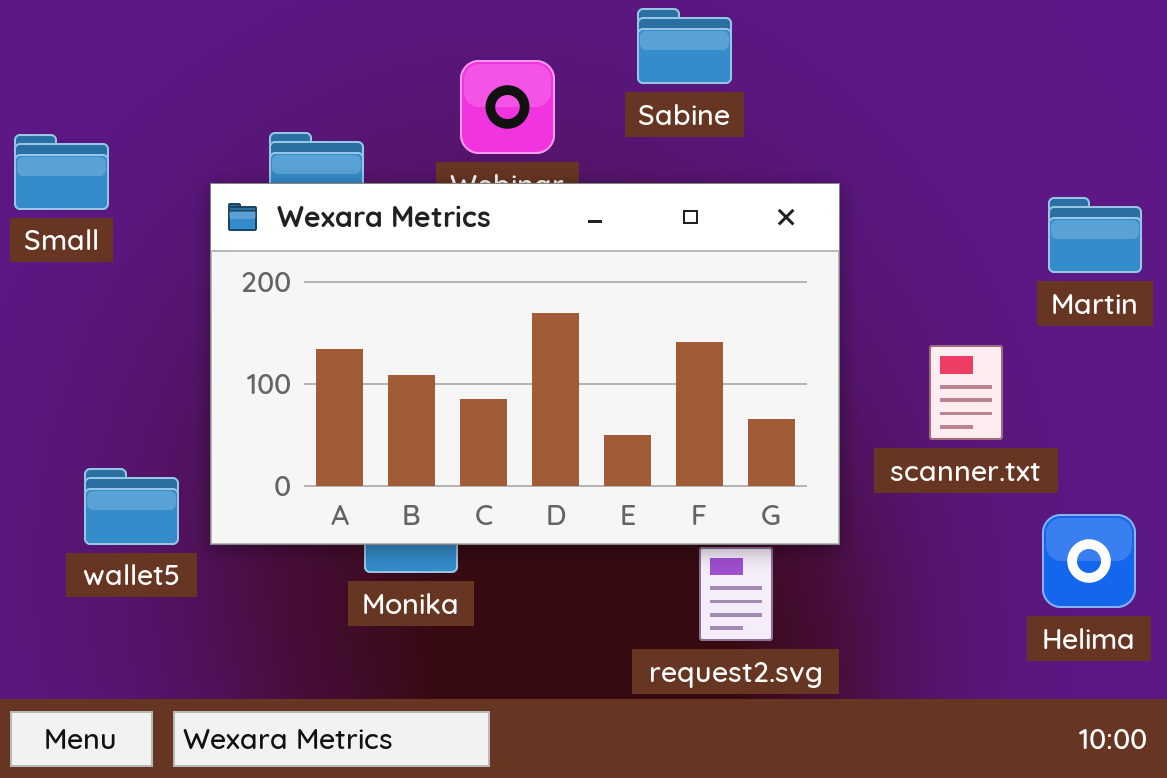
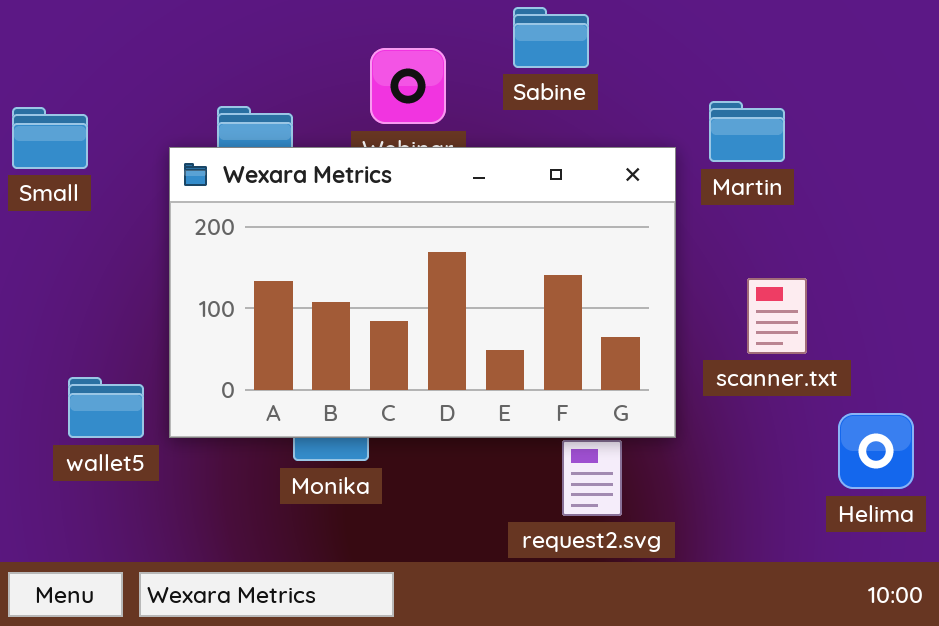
Martin: [1048,197,1142,273] -> [709,101,785,162], moved

